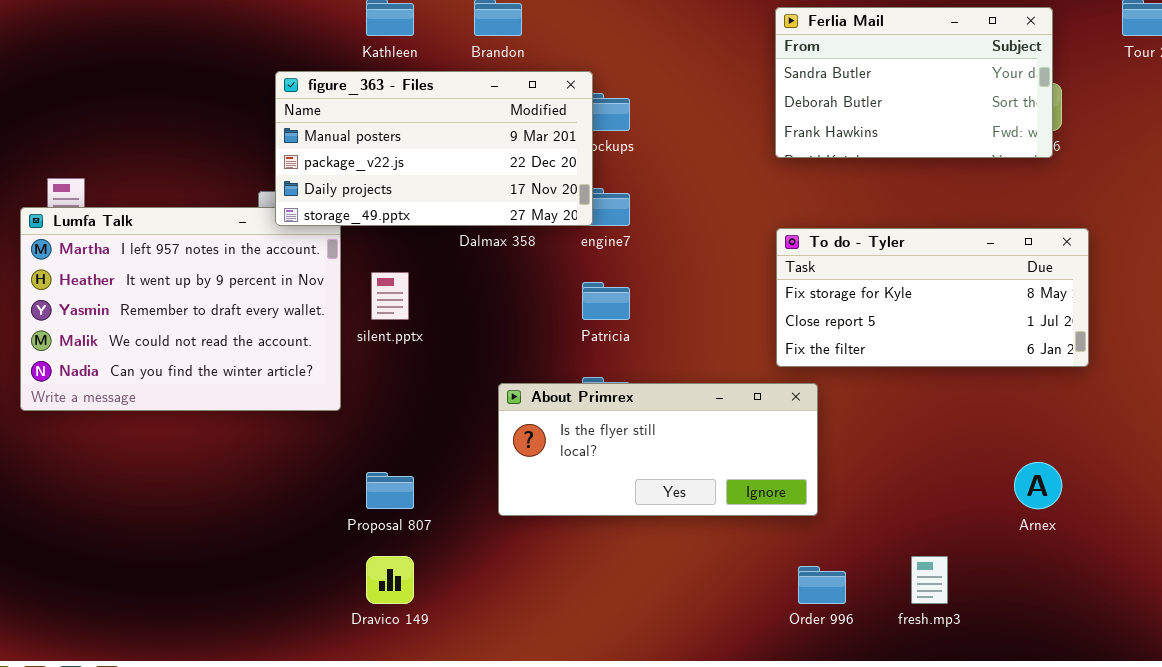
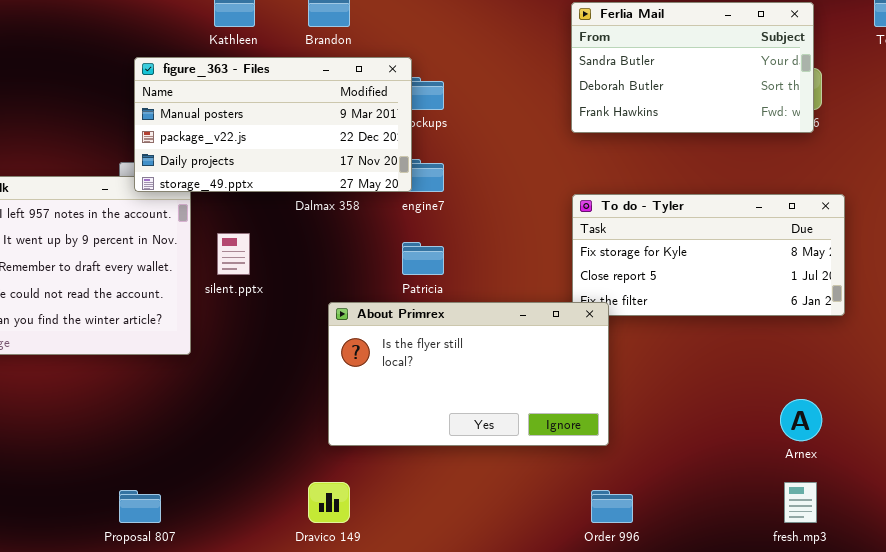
About Primrex: [498,383,818,516] -> [328,302,609,446], resized
Proposal 807: [366,472,414,509] -> [119,490,161,523], moved
Dravico 149: [366,556,414,604] -> [308,482,350,523], moved
fresh.mp3: [911,556,948,604] -> [784,482,817,523], moved

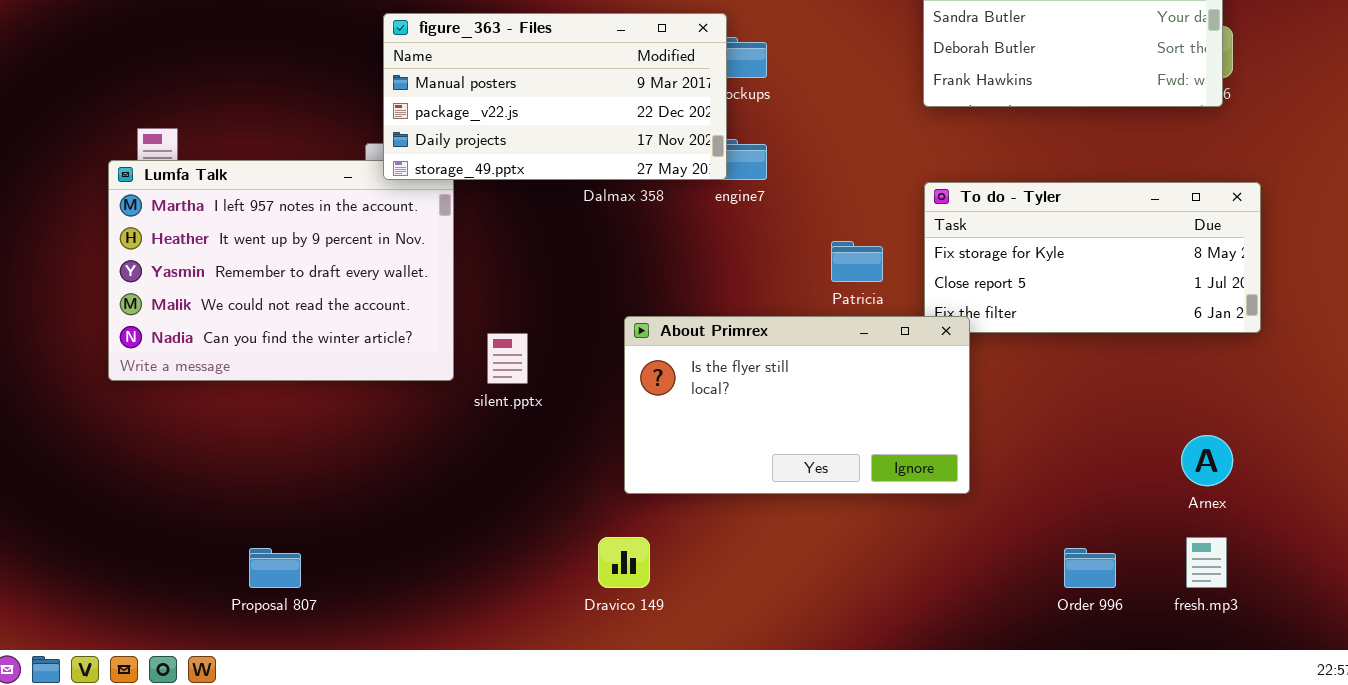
silent.pptx: [217,233,250,275] -> [487,333,528,384], moved
Patricia: [402,242,444,275] -> [831,241,883,282], moved
Proposal 807: [119,490,161,523] -> [249,548,301,588], moved
Order 996: [591,490,633,523] -> [1064,548,1116,588], moved

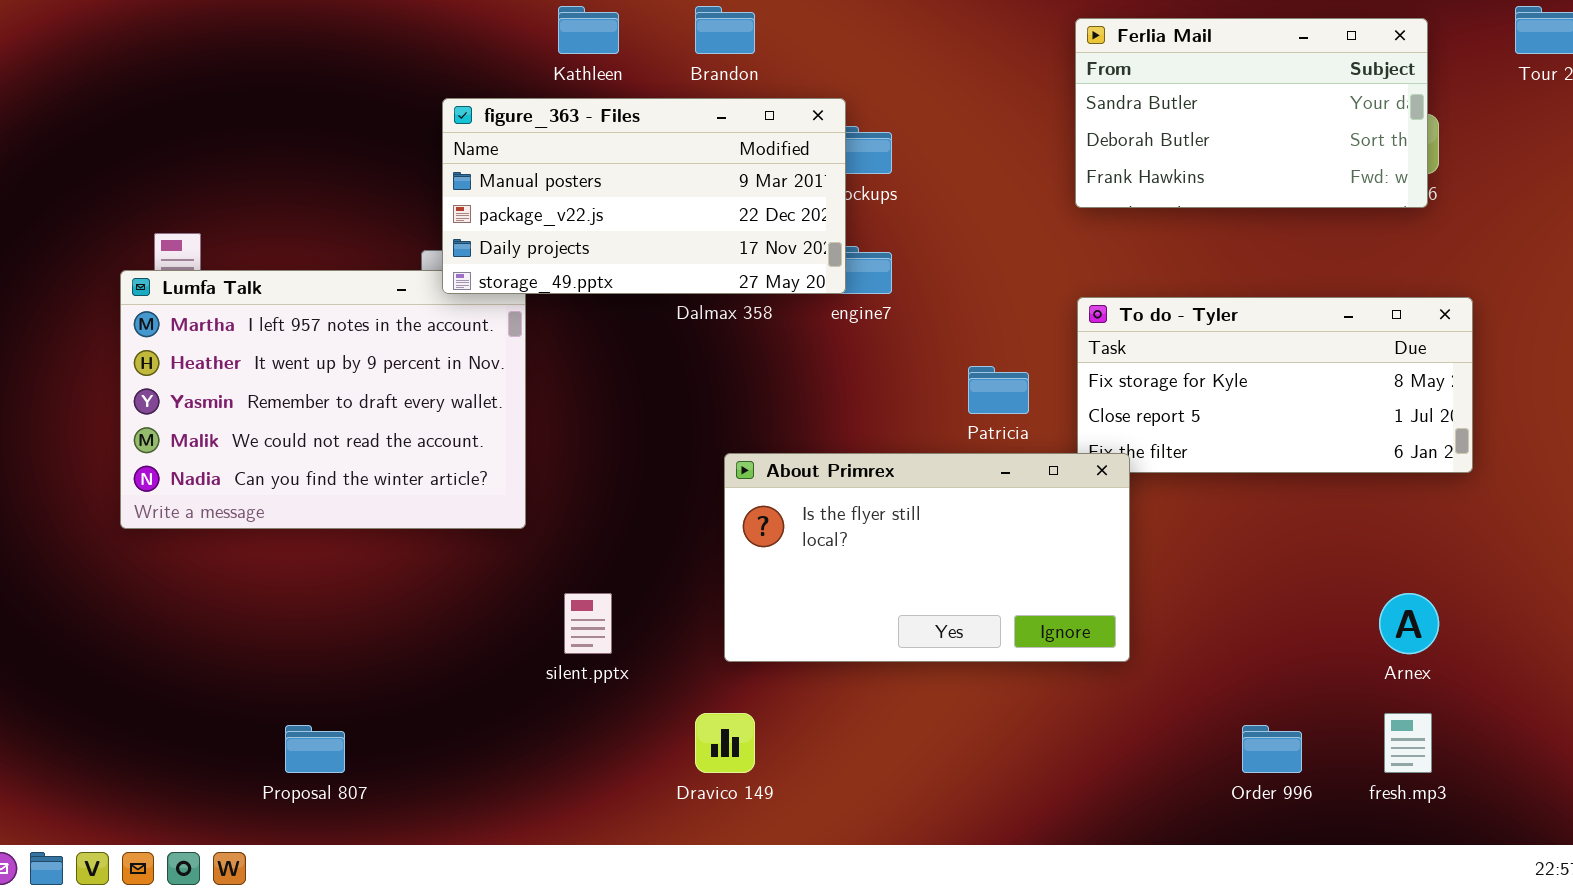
silent.pptx: [487,333,528,384] -> [564,593,612,654], moved

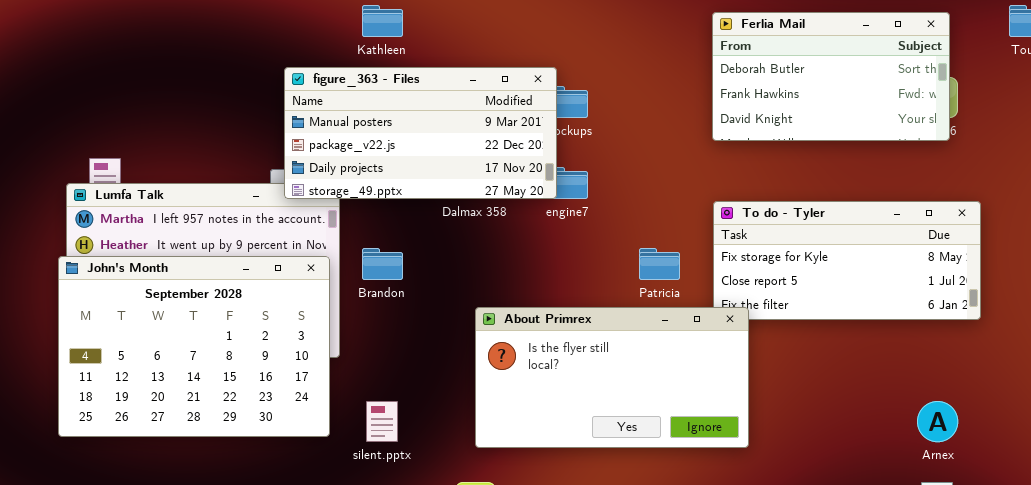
Brandon: [695,6,755,54] -> [362,248,403,280], moved
Ferlia Mail: [1075,18,1428,208] -> [712,12,950,141], scrolled down 1 row
John's Month: none -> [58,256,330,437], opened

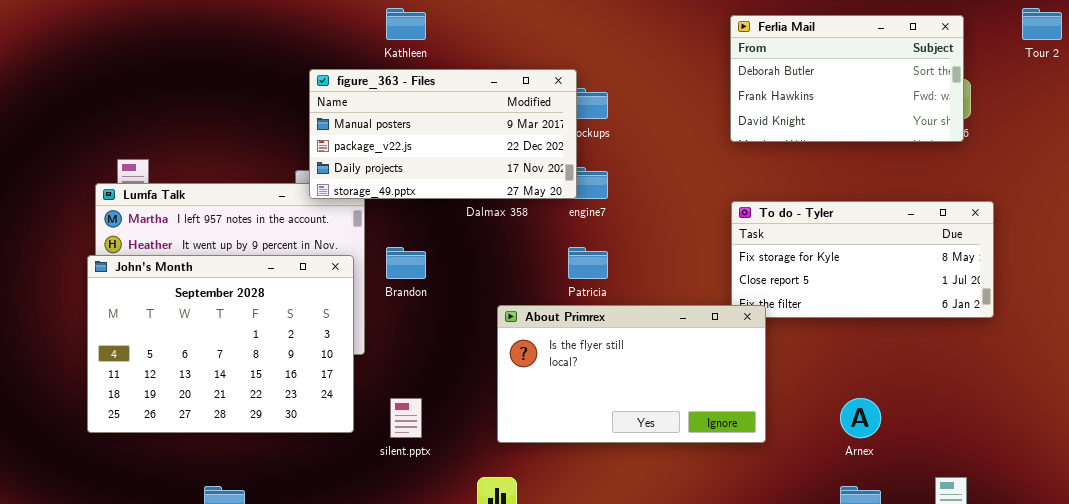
Patricia: [639,248,680,280] -> [568,247,608,279], moved
Arnex: [917,401,958,442] -> [840,398,881,438], moved

